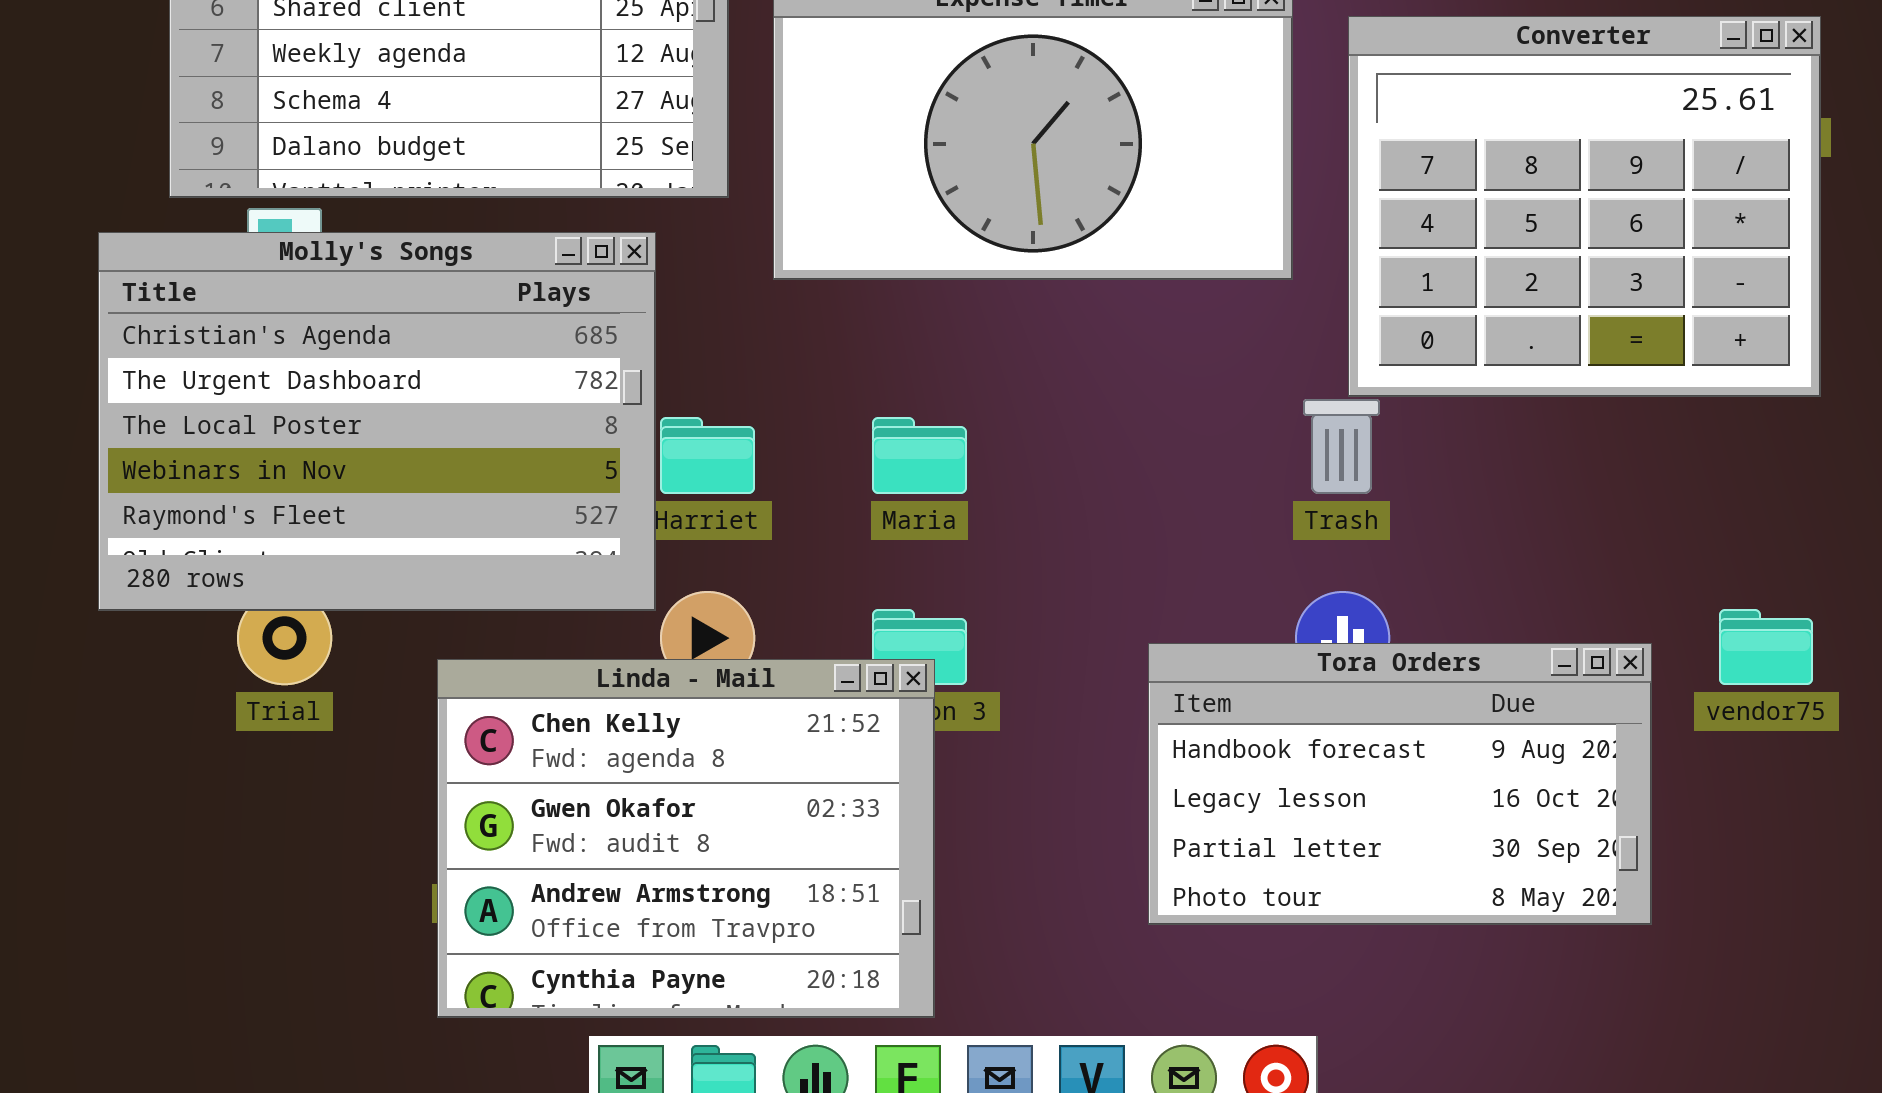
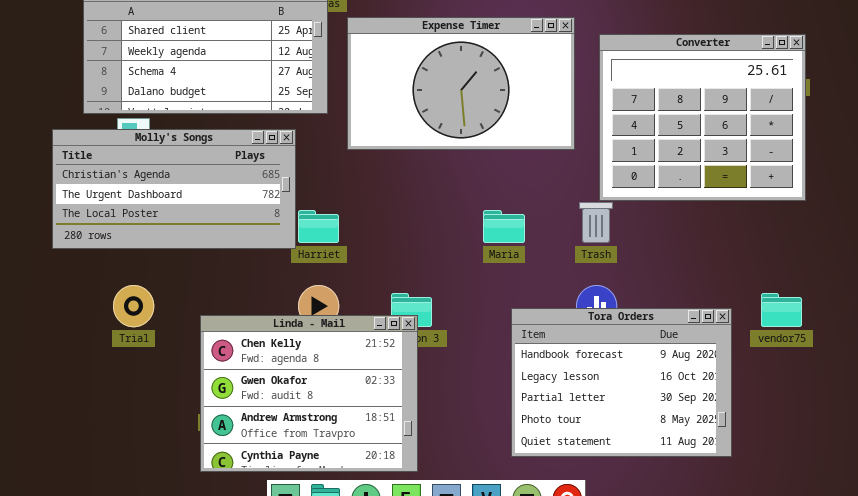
Molly's Songs: [98,232,656,611] -> [52,129,296,249], resized
Maria: [872,417,967,494] -> [483,210,525,243], moved
Tora Orders: [1148,643,1652,925] -> [511,308,732,457], resized

